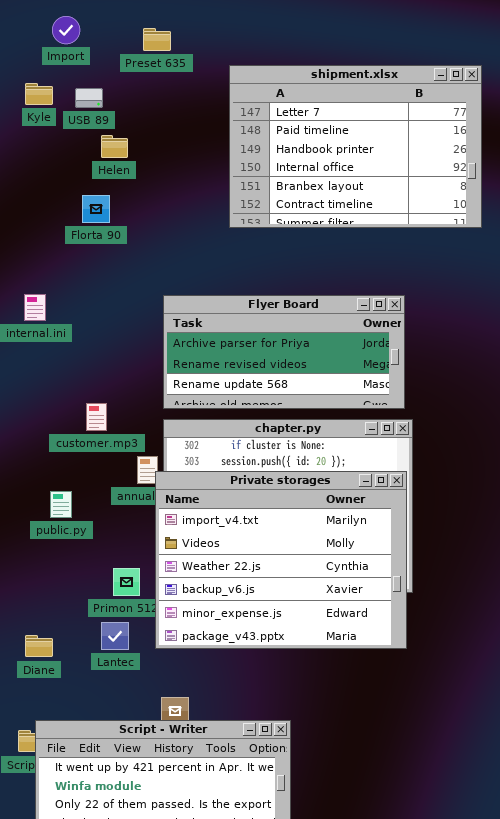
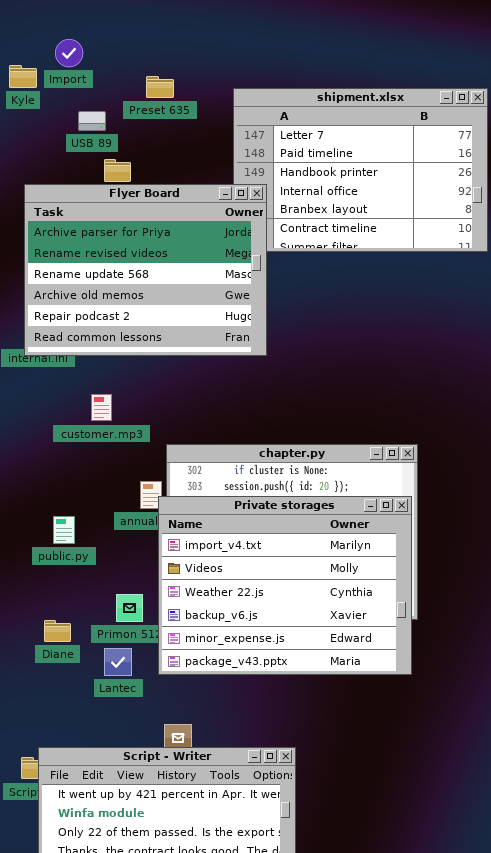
Preset 635: [143,28,171,51] -> [146,76,174,98], moved
Kyle: [25,83,53,105] -> [9,65,37,88], moved
Flyer Board: [163,295,405,409] -> [24,184,267,356], moved, resized
customer.mp3: [86,403,107,431] -> [91,394,112,421], moved
Diane: [25,635,53,657] -> [44,620,71,642], moved

